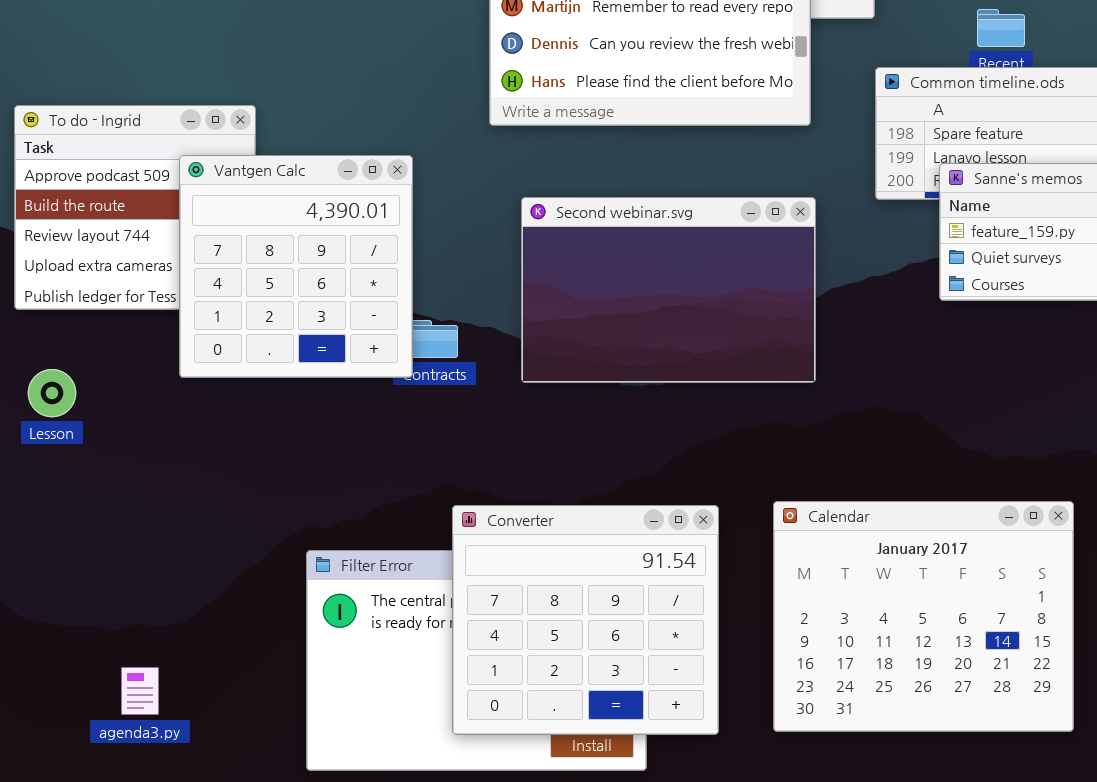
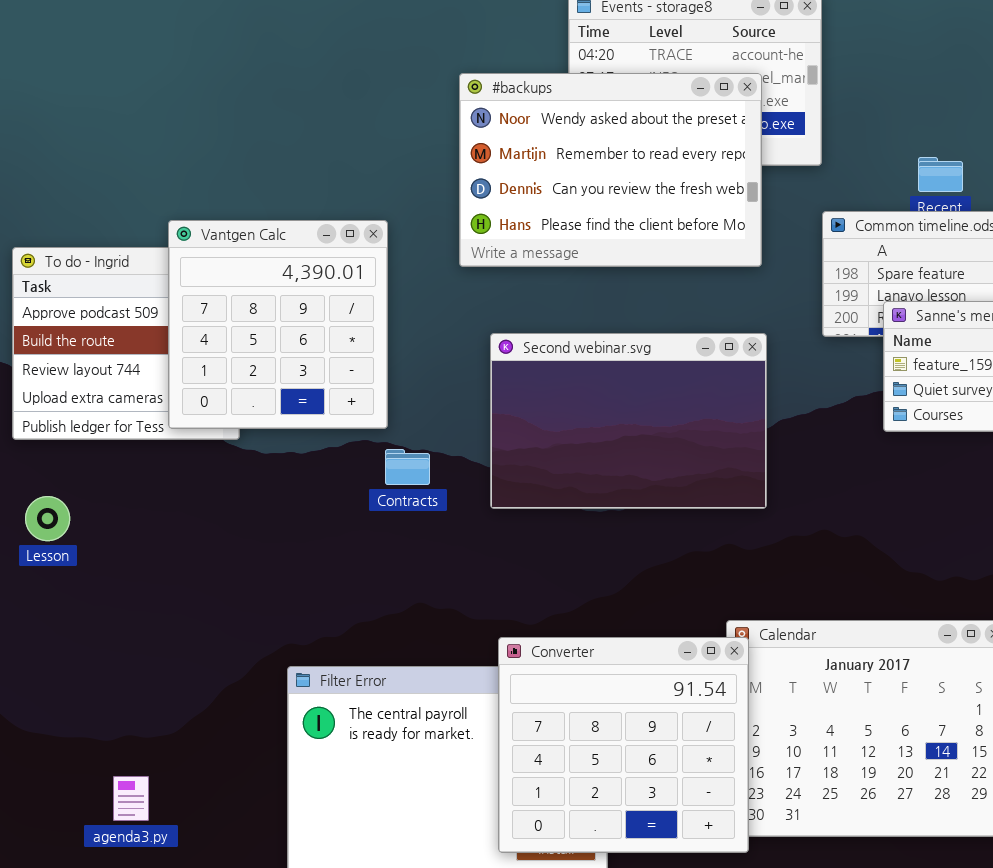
Vantgen Calc: [179,155,413,378] -> [168,220,388,429], moved
Converter: [452,505,719,735] -> [498,637,749,853], moved

